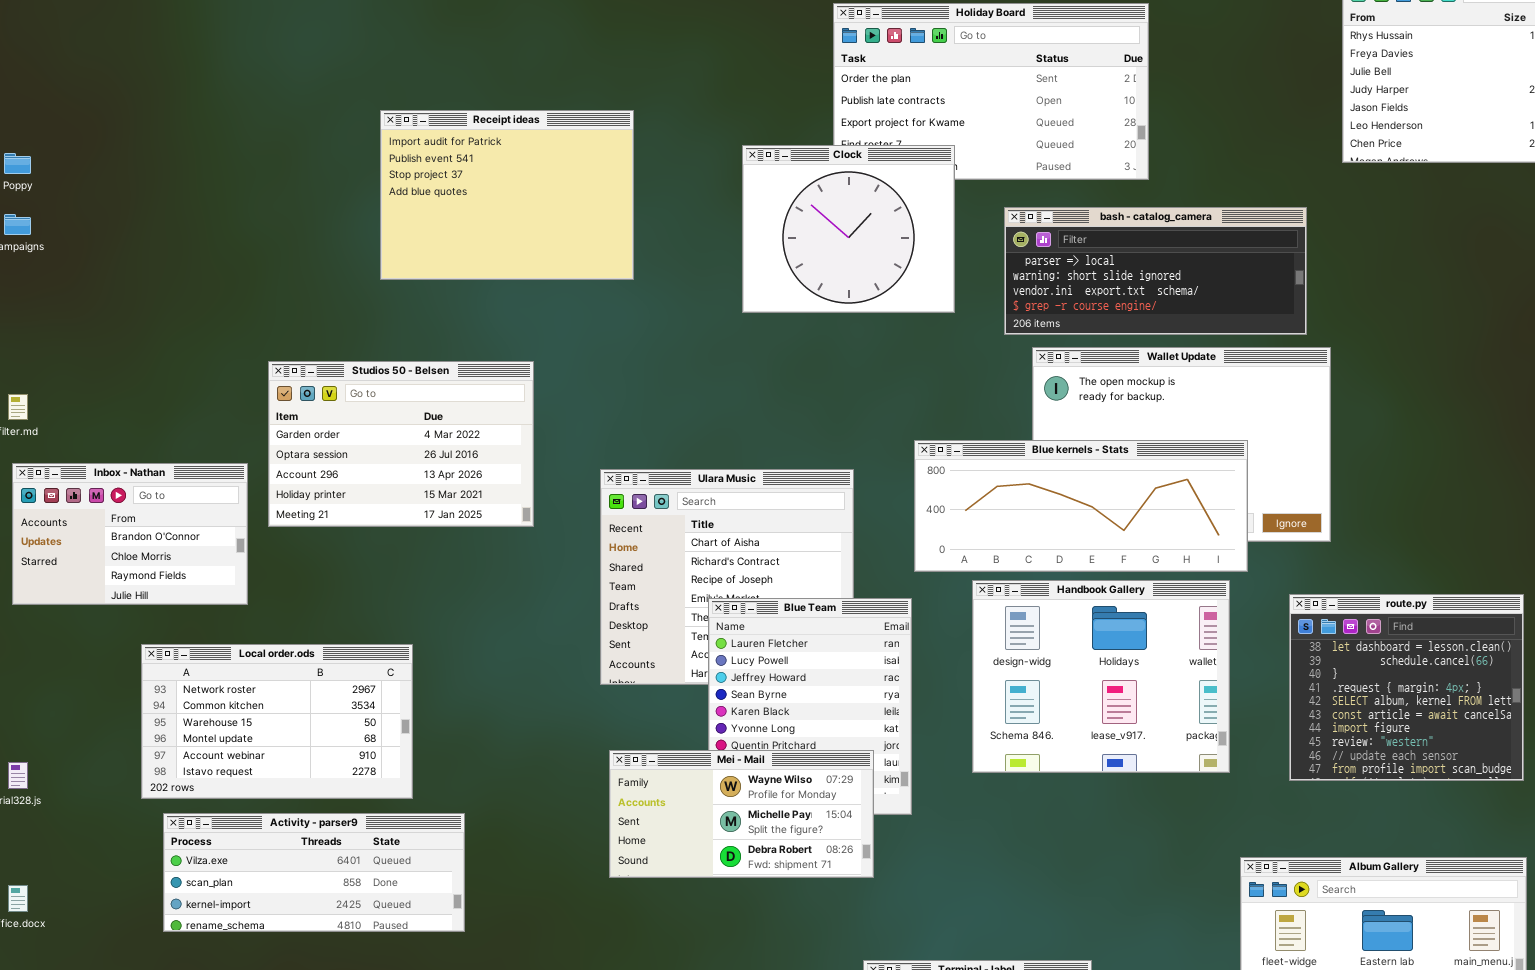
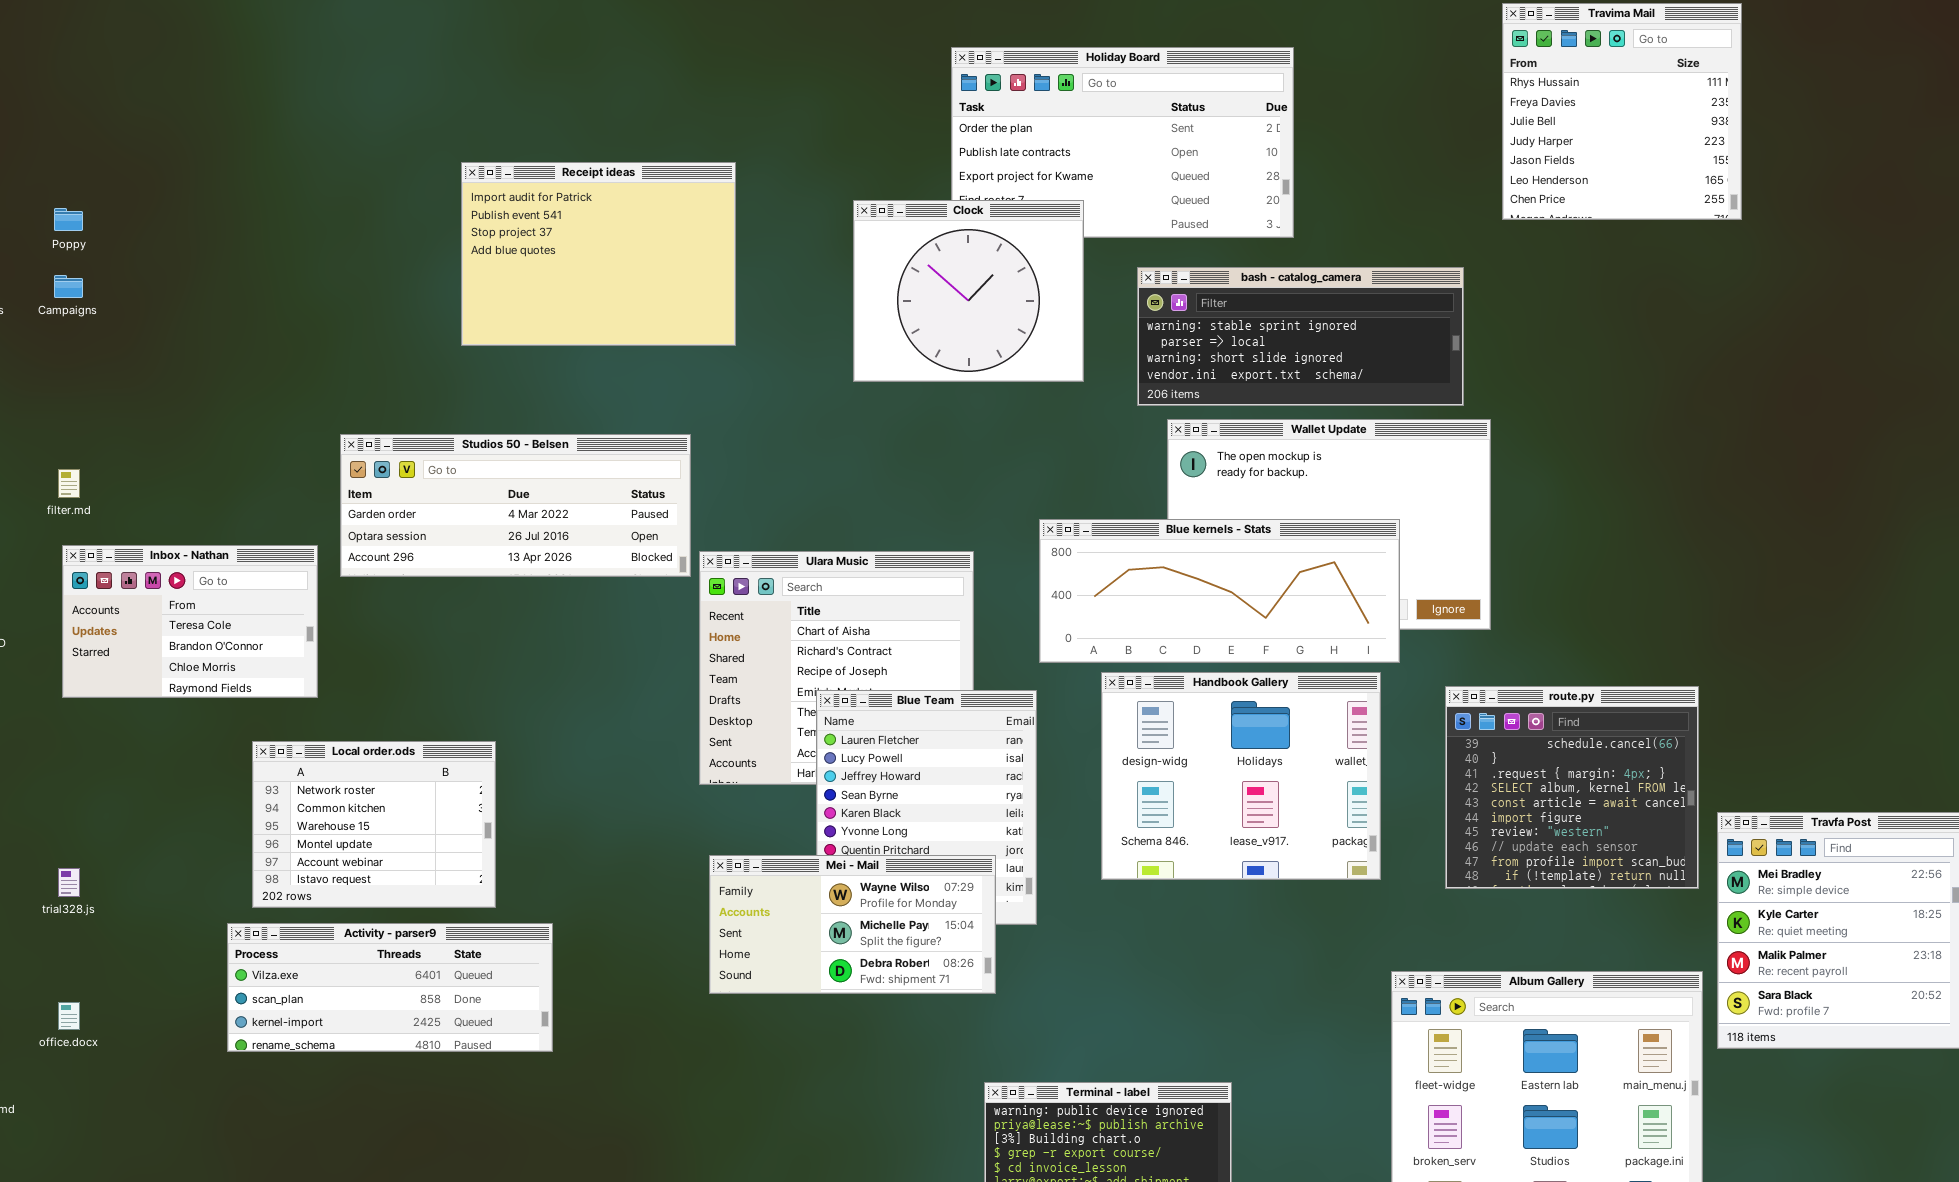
bash - catalog_camera: [1004,207,1307,335] -> [1137,267,1464,406], scrolled up 1 row
Studios 50 - Belsen: [268,361,534,527] -> [340,434,691,577], resized
Inbox - Nathan: [12,463,248,605] -> [62,545,318,698], scrolled up 1 row
route.py: [1289,594,1524,781] -> [1445,686,1699,889], scrolled down 1 row
Local order.ods: [141,644,413,799] -> [252,741,496,908], resized

